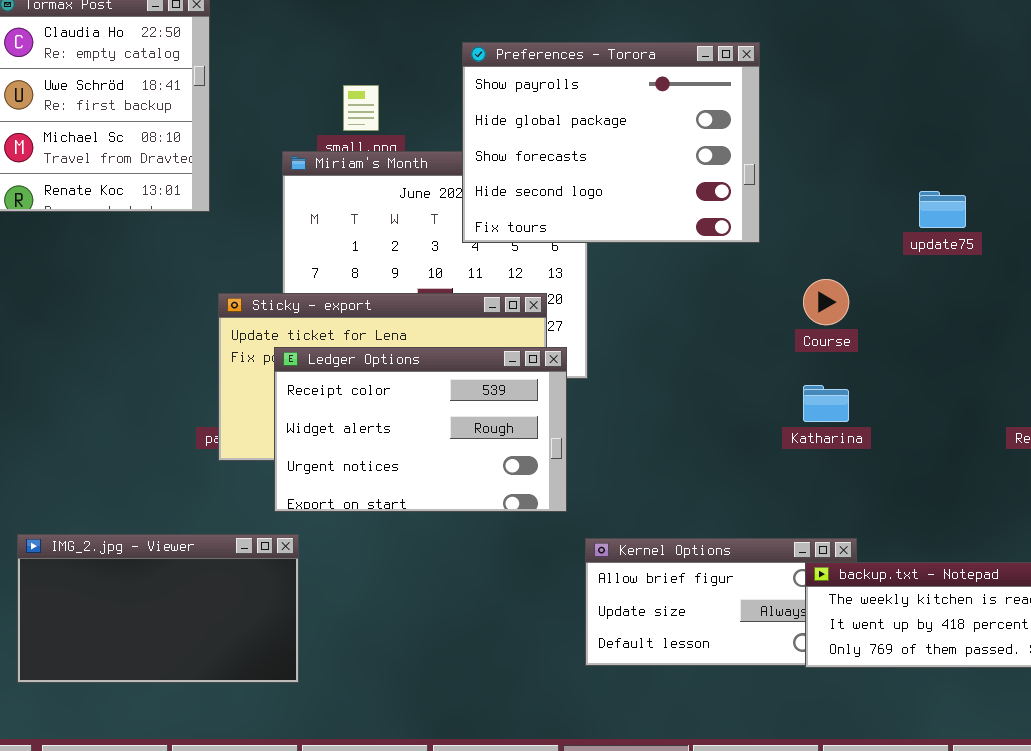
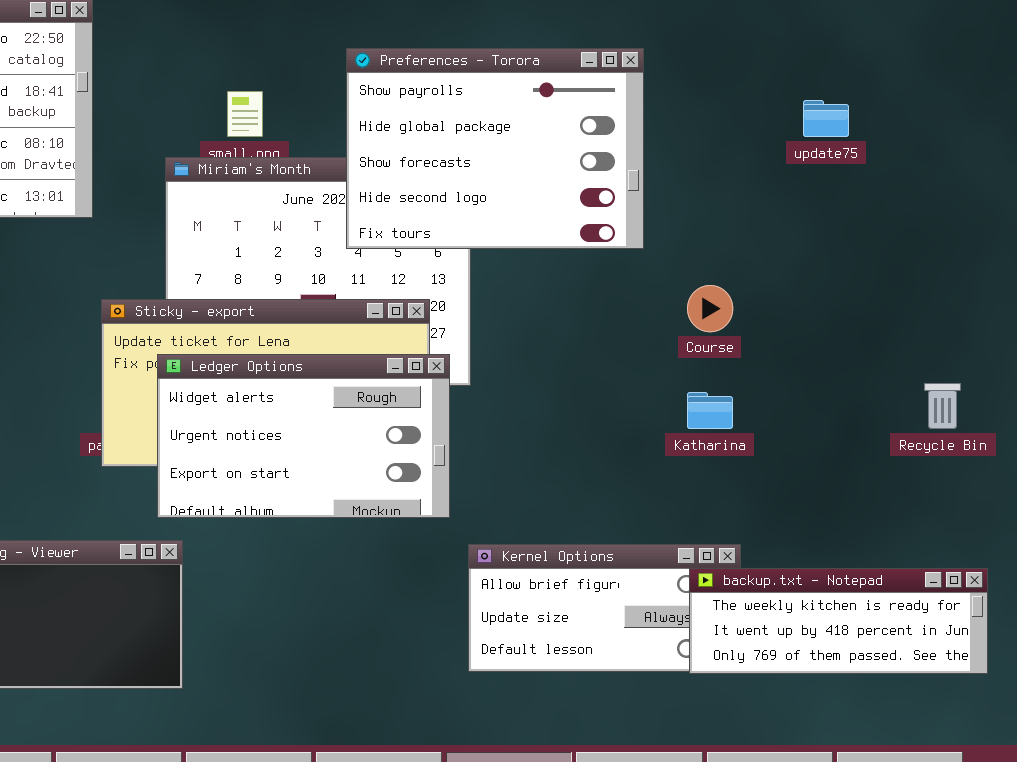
update75: [919,191,966,228] -> [803,100,849,137], moved
Ledger Options: [274,347,567,512] -> [157,354,450,518], scrolled down 1 row

